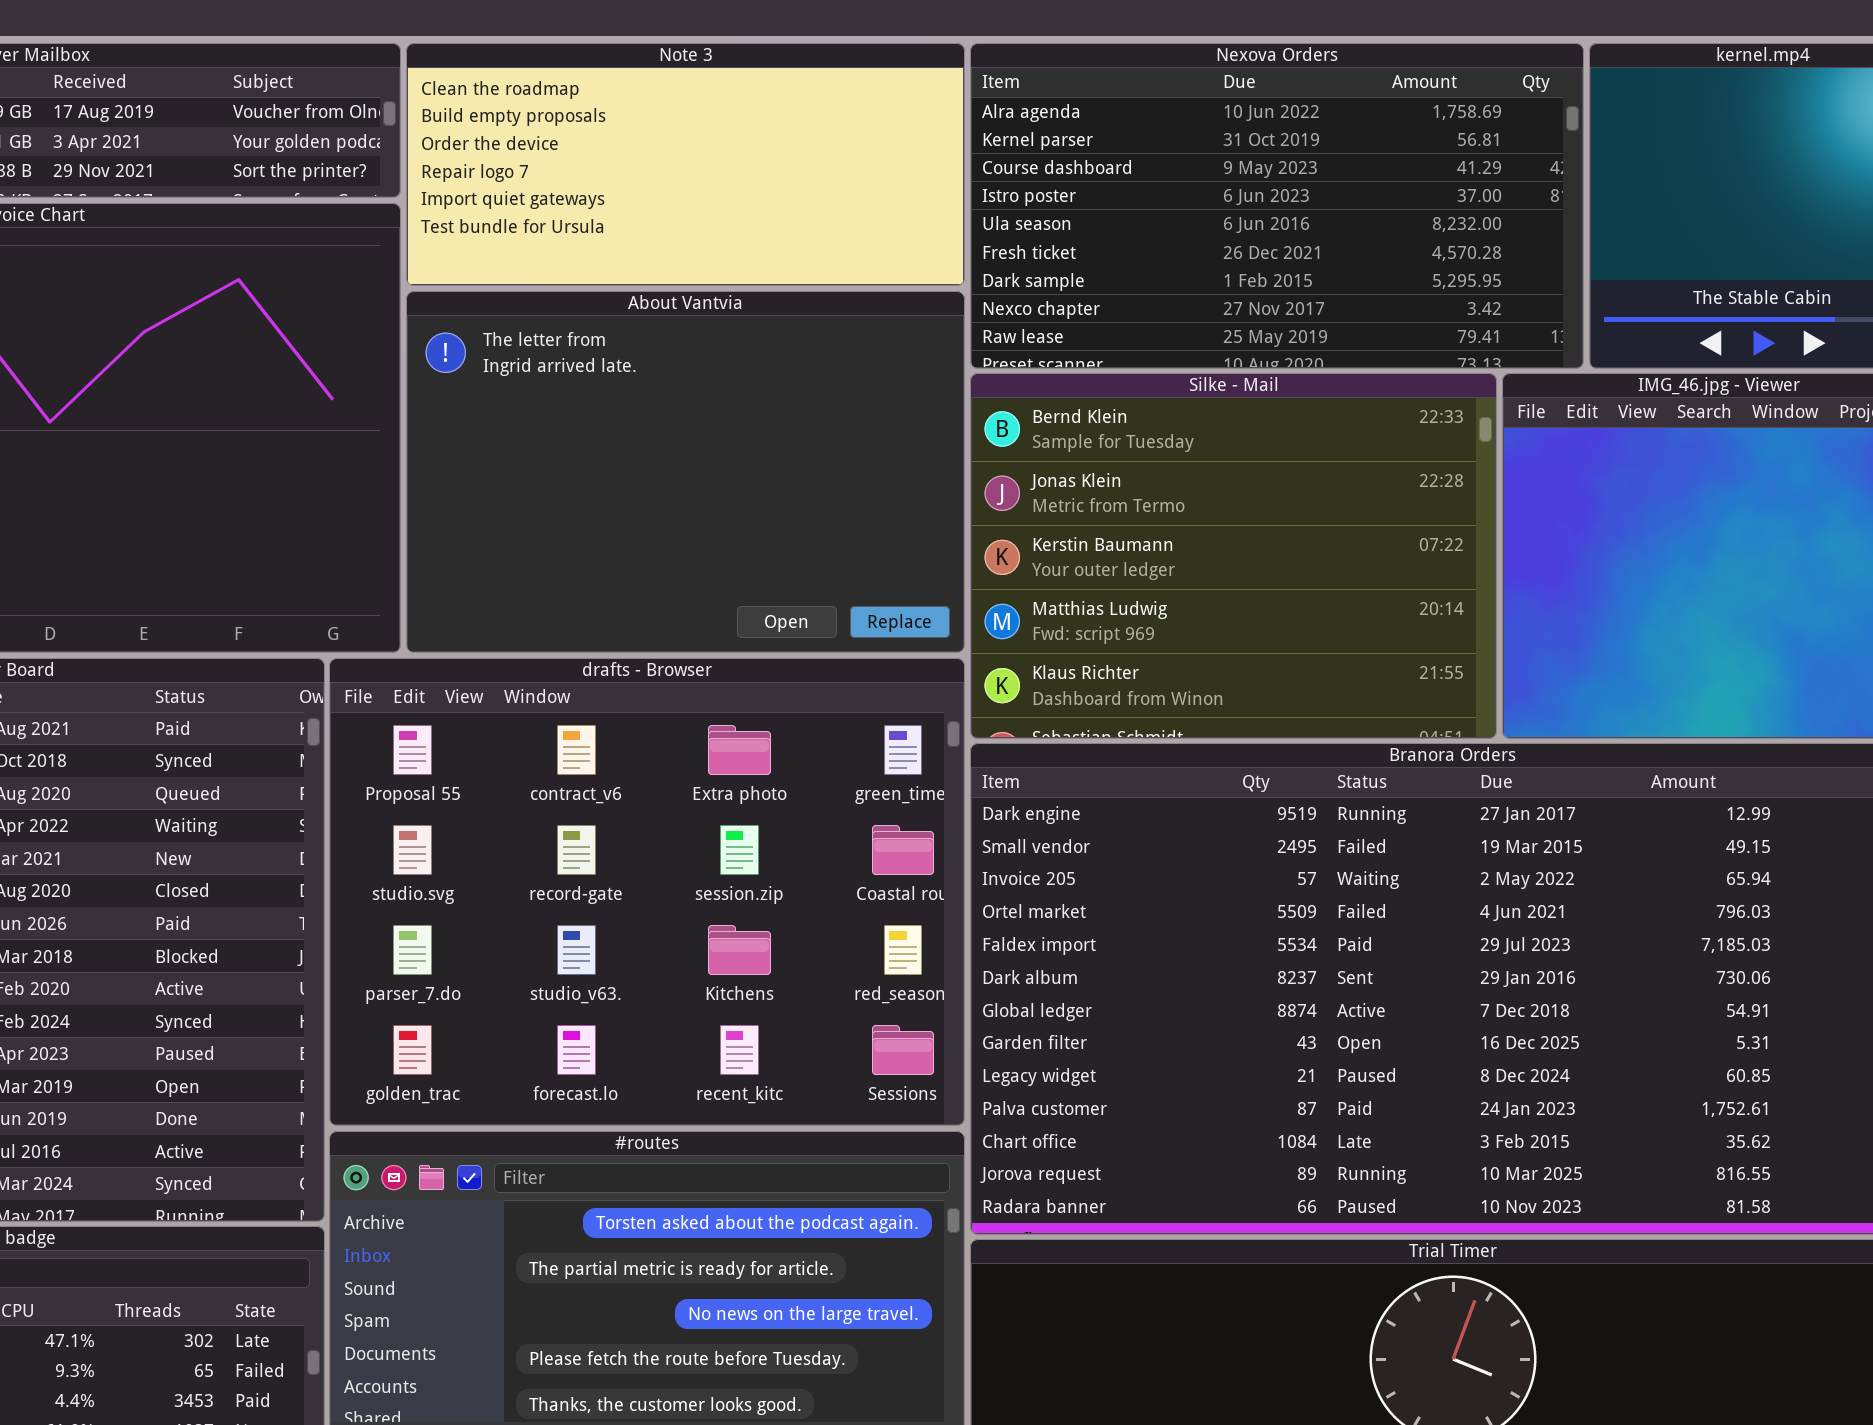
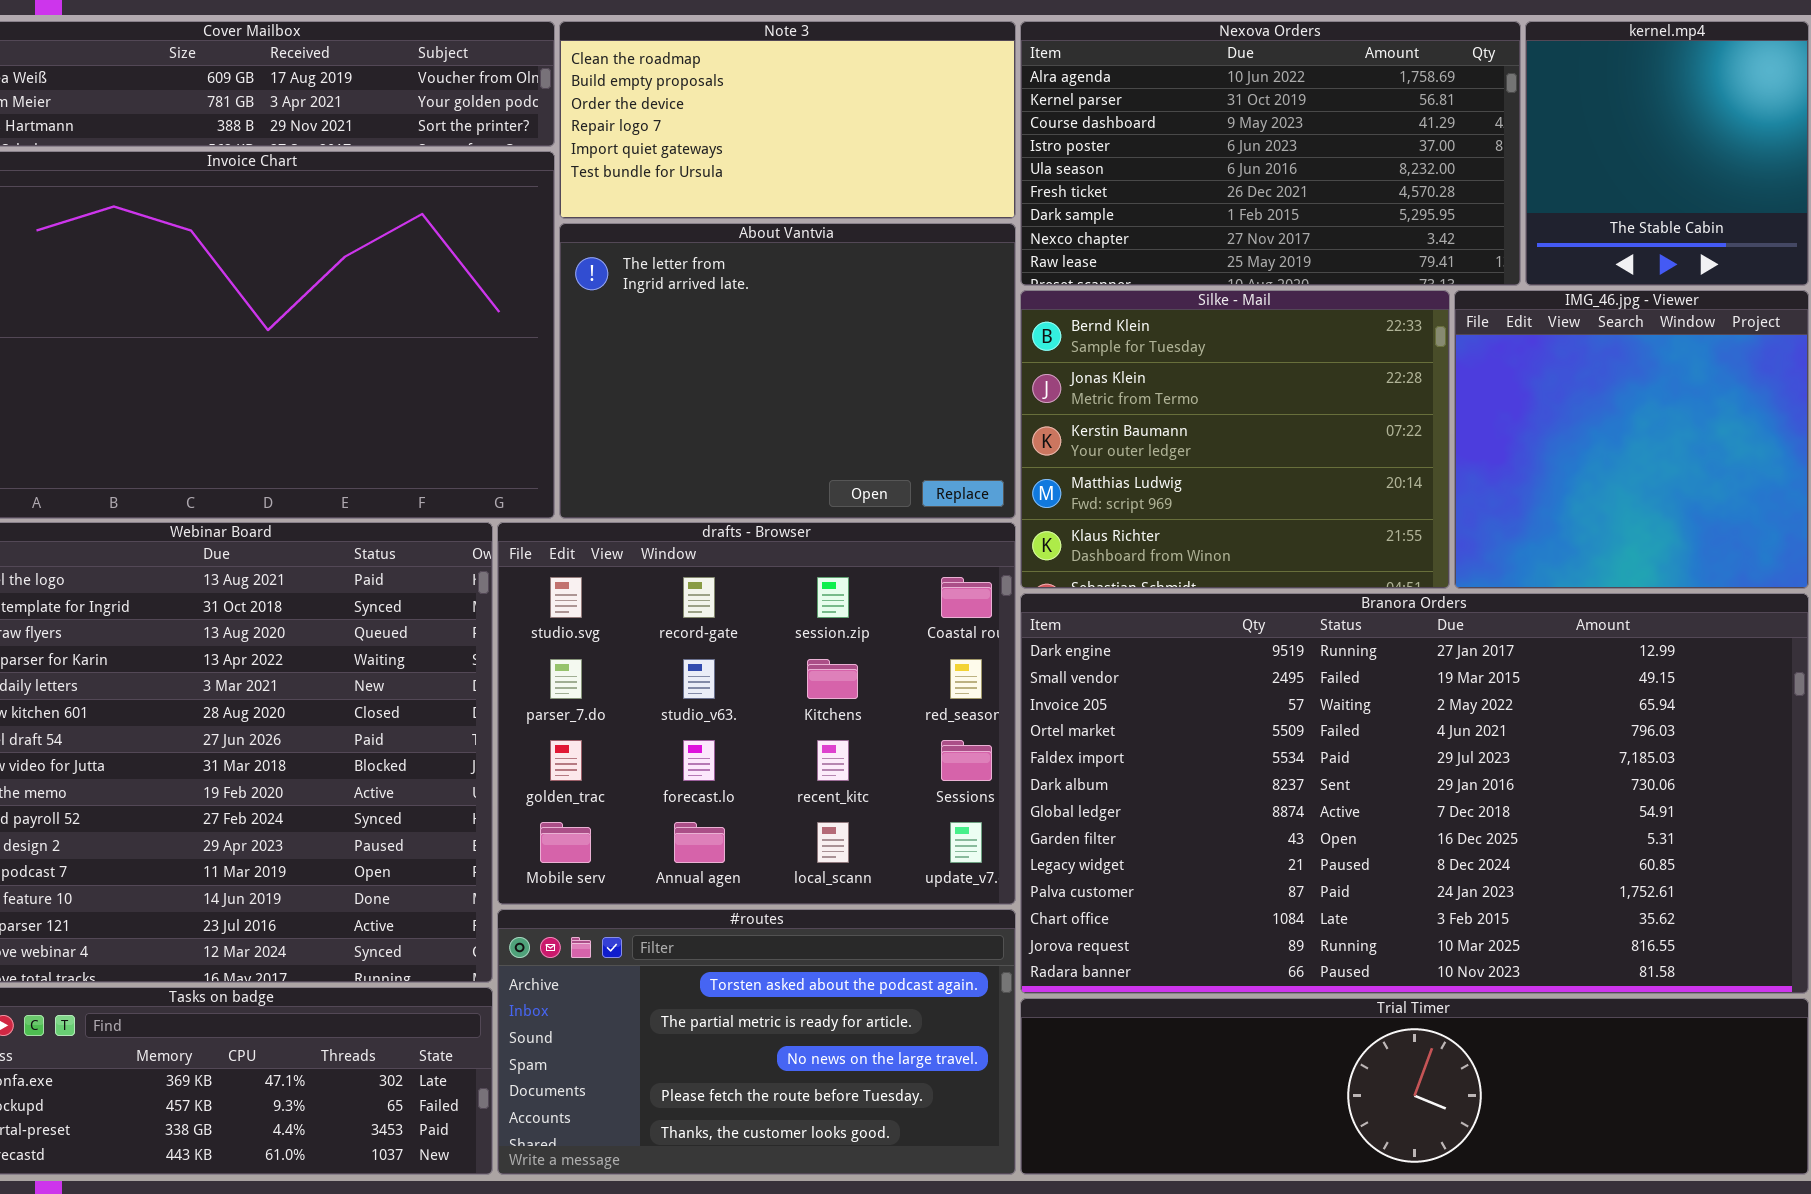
drafts - Browser: [329,658,965,1126] -> [497,522,1016,905], scrolled down 1 row

